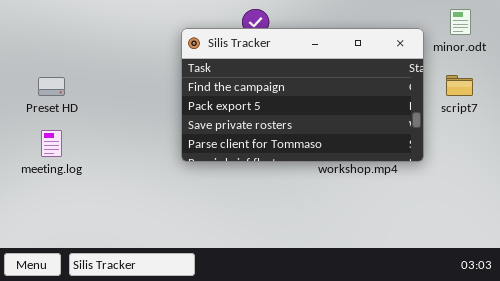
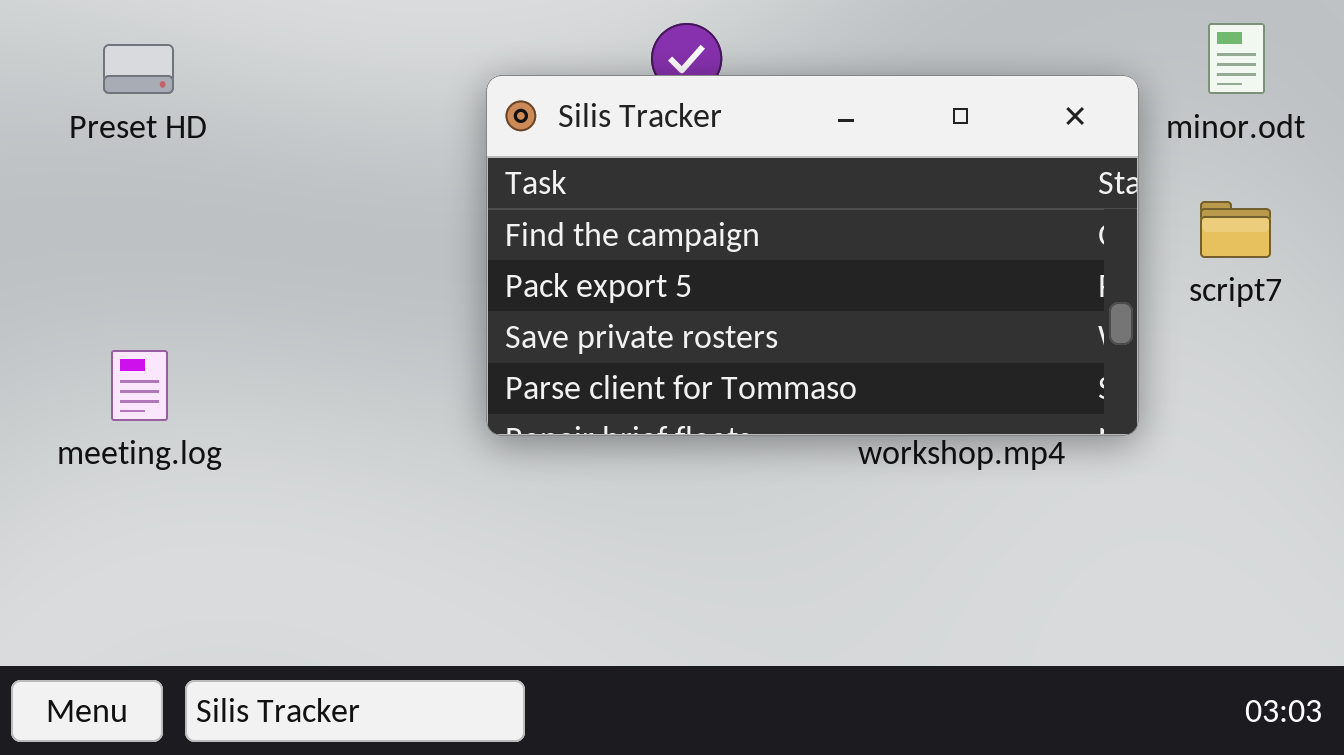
Preset HD: [38,77,65,96] -> [103,44,174,94], moved

